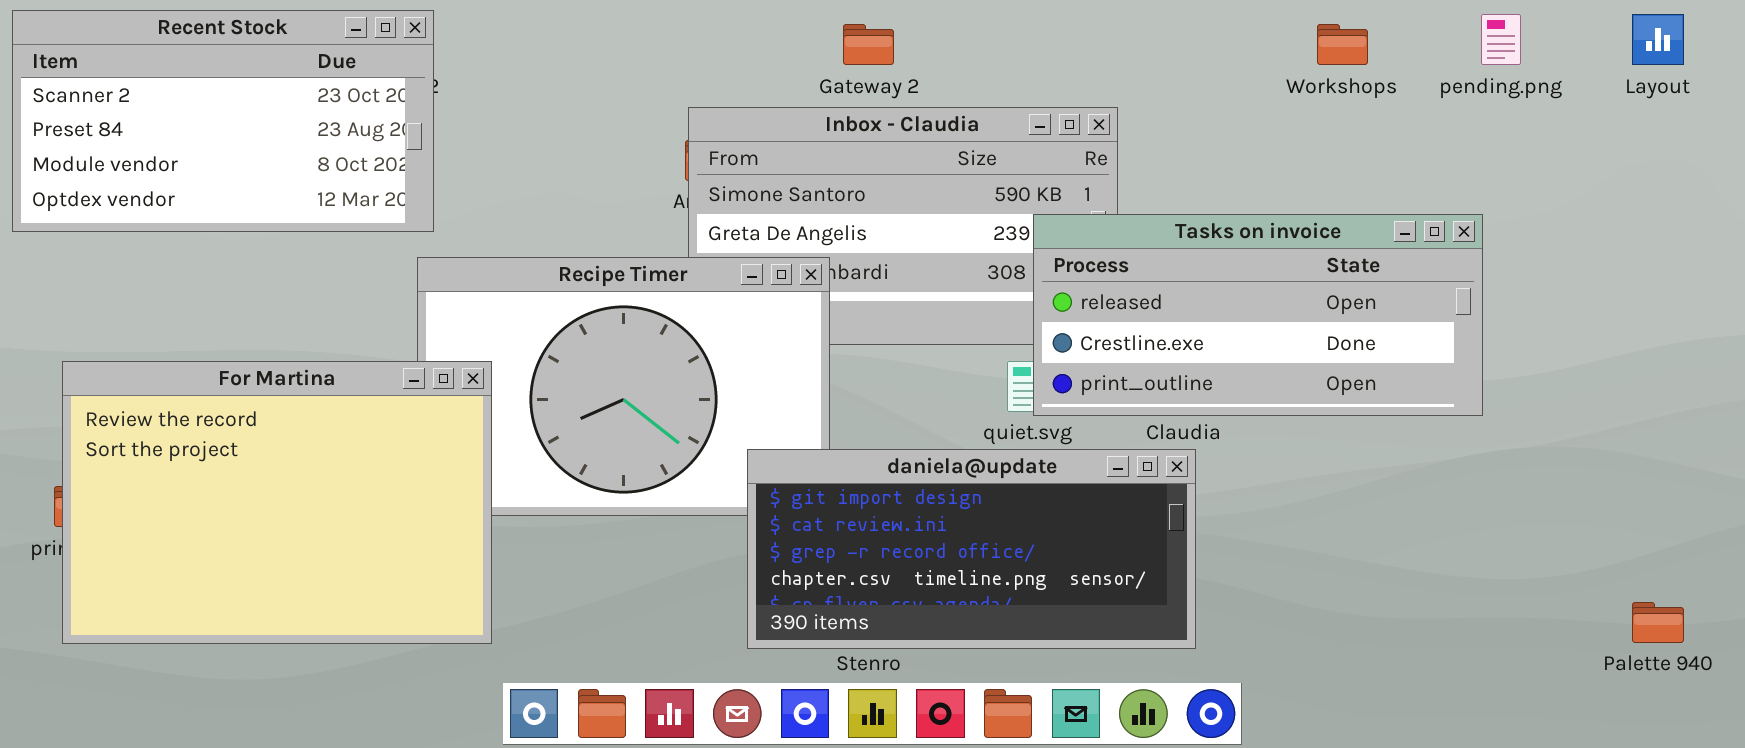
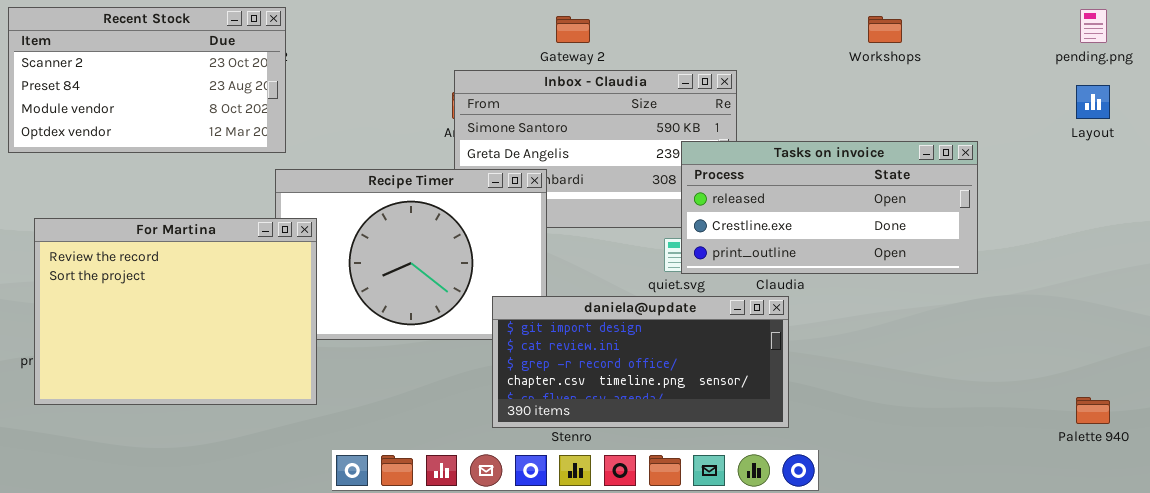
pending.png: [1481,14,1521,65] -> [1080,9,1107,43], moved
Layout: [1632,14,1684,65] -> [1076,85,1110,119], moved
For Martina: [62,361,492,644] -> [34,218,317,405], moved

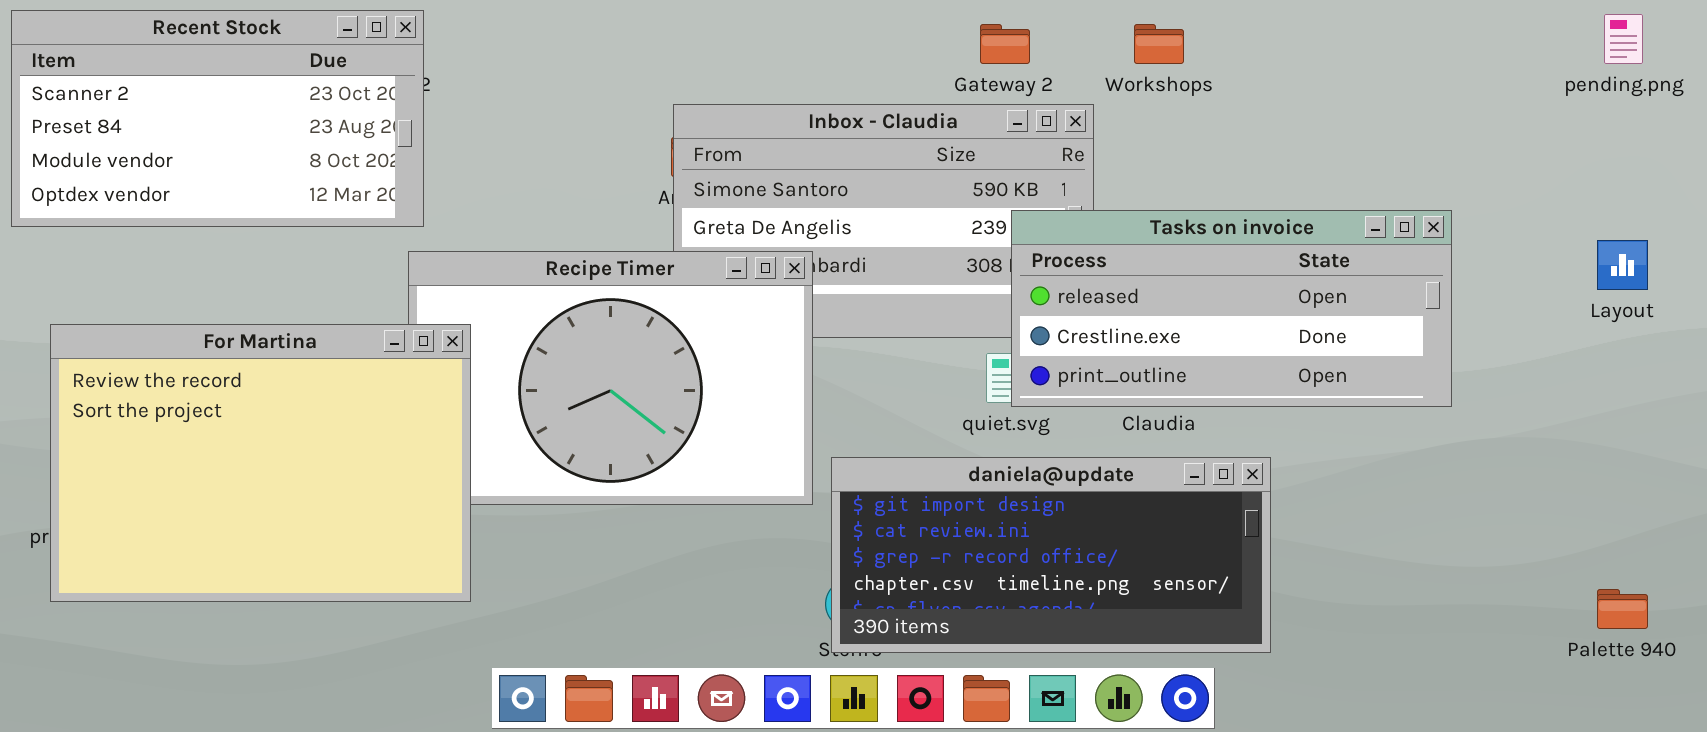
Gateway 2: [556,16,590,43] -> [980,24,1030,64], moved
Workshops: [868,16,902,43] -> [1134,24,1184,64], moved
Layout: [1076,85,1110,119] -> [1597,240,1648,290], moved
daniela@update: [492,296,789,428] -> [831,457,1271,653], moved

